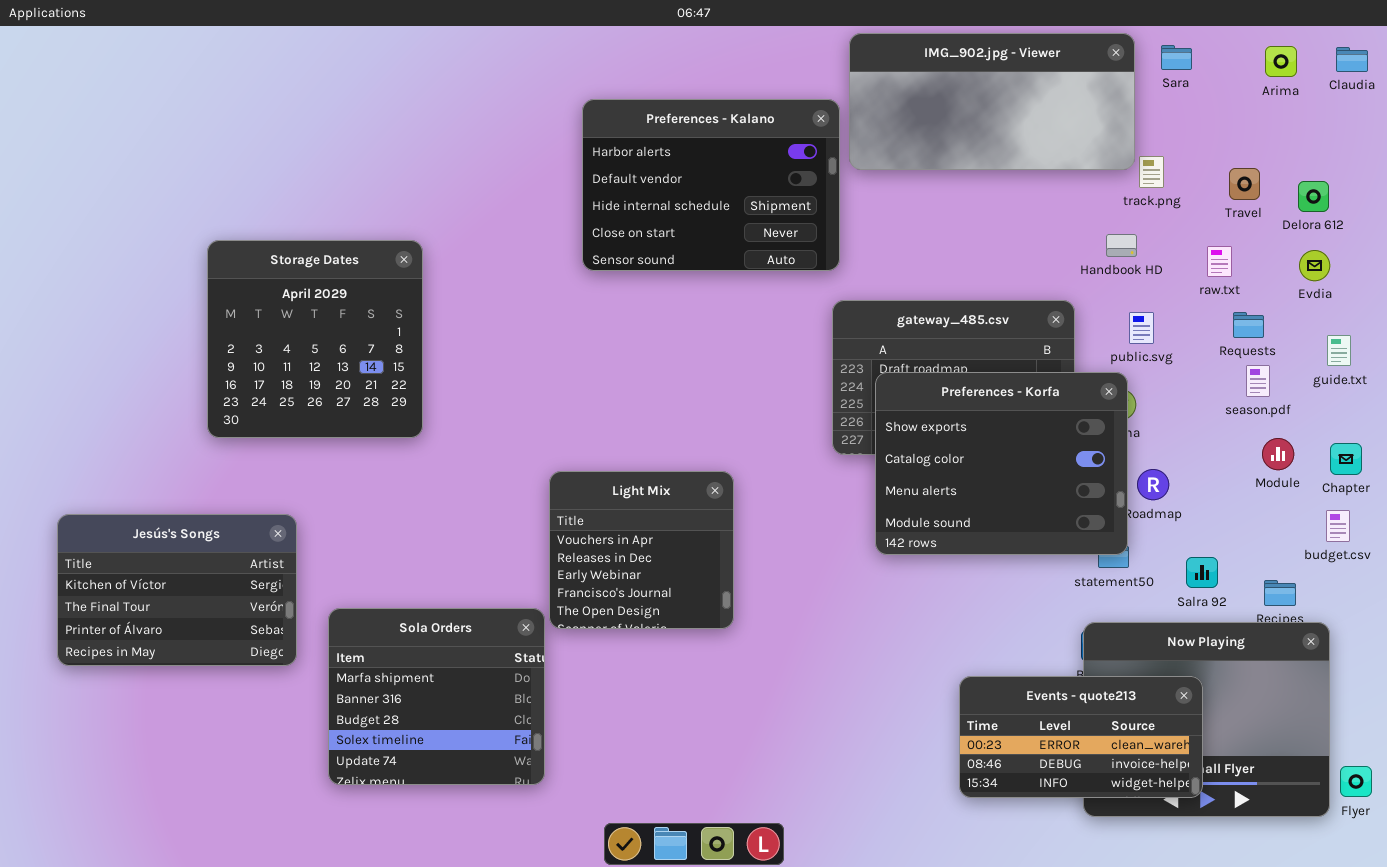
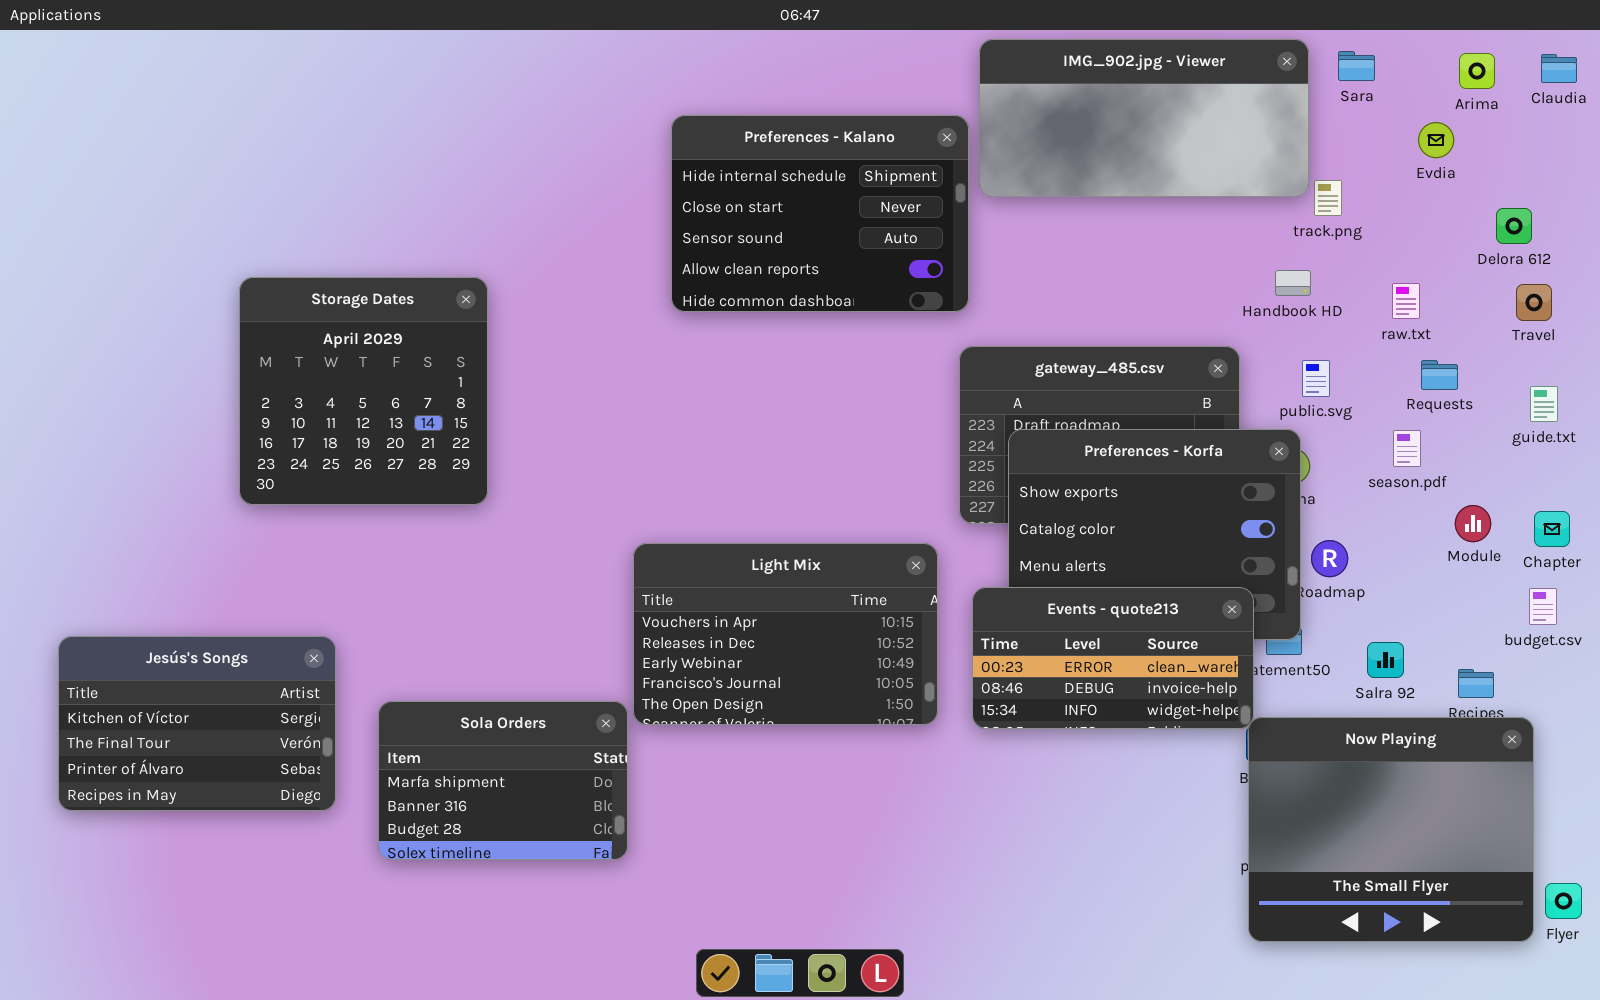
Preferences - Kalano: [582,99,840,271] -> [671,115,969,312], scrolled down 2 rows
Travel: [1229,168,1260,200] -> [1516,284,1552,321], moved
Evdia: [1299,250,1330,281] -> [1418,122,1454,158], moved
season.pdf: [1246,365,1270,397] -> [1393,430,1421,467], moved
Light Mix: [549,471,734,629] -> [633,543,938,725], resized
Jesús's Songs: [57,514,297,666] -> [58,636,336,811], moved
Sola Orders: [328,608,545,785] -> [378,701,628,860], resized
Events - quote213: [959,676,1203,798] -> [972,587,1254,729], moved

